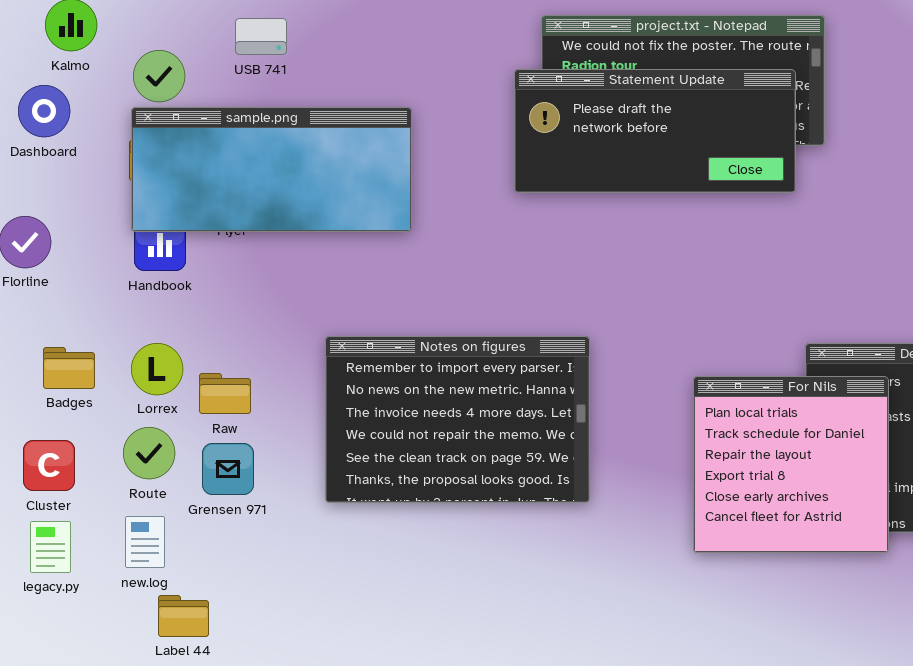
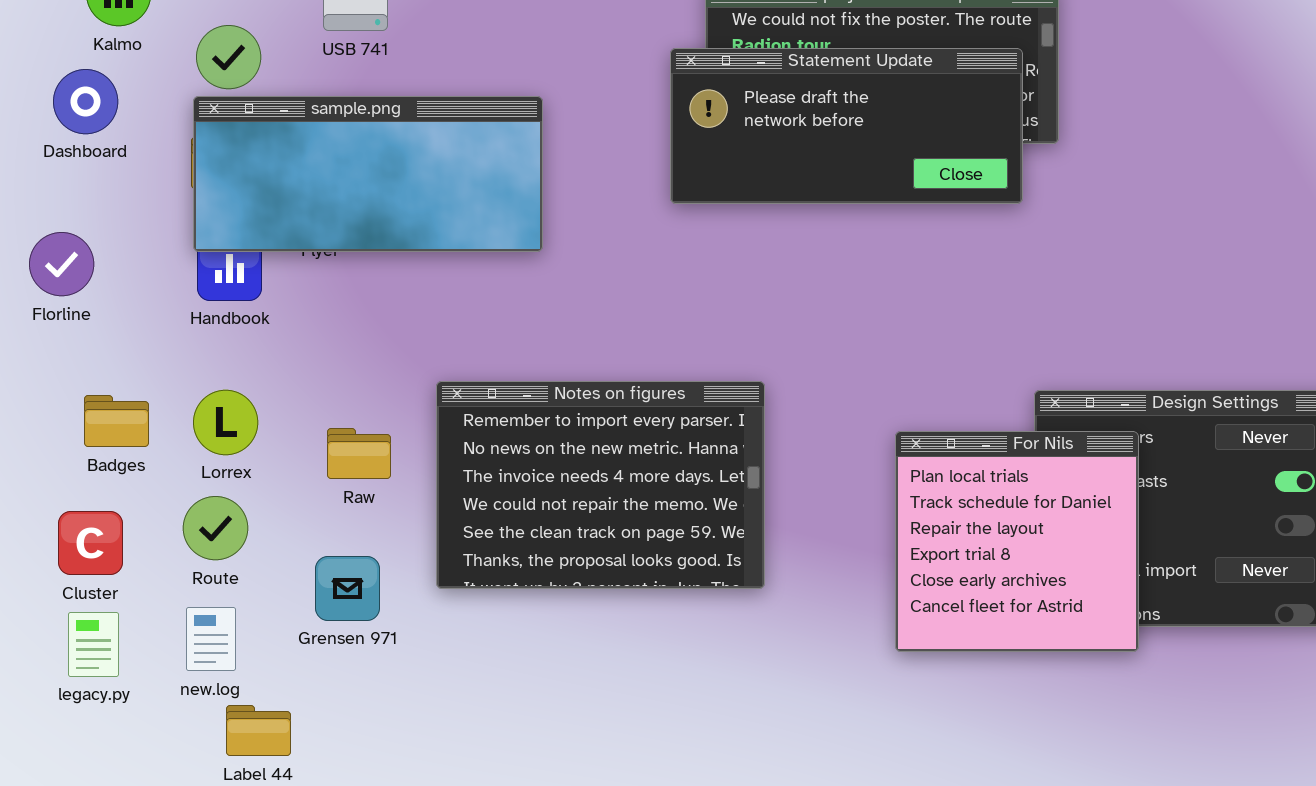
Raw: [199,373,251,414] -> [327,428,391,479], moved
Grensen 971: [202,443,254,495] -> [315,556,380,621], moved

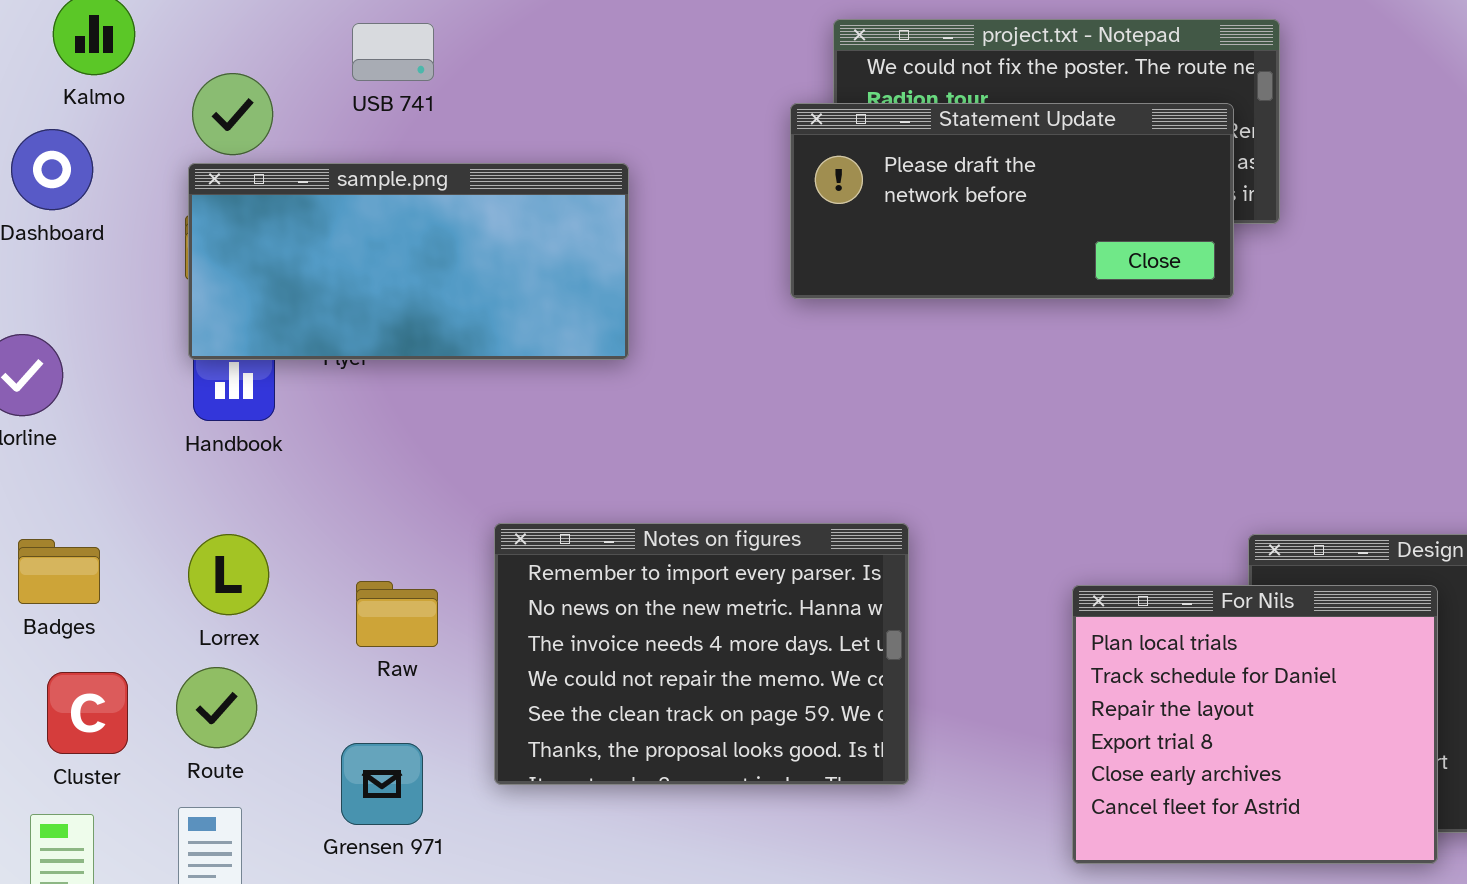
Badges: [84,395,149,447] -> [18,539,100,604], moved
For Nils: [895,431,1139,652] -> [1072,585,1438,864], resized
Cluster: [58,511,123,575] -> [47,672,128,754], moved

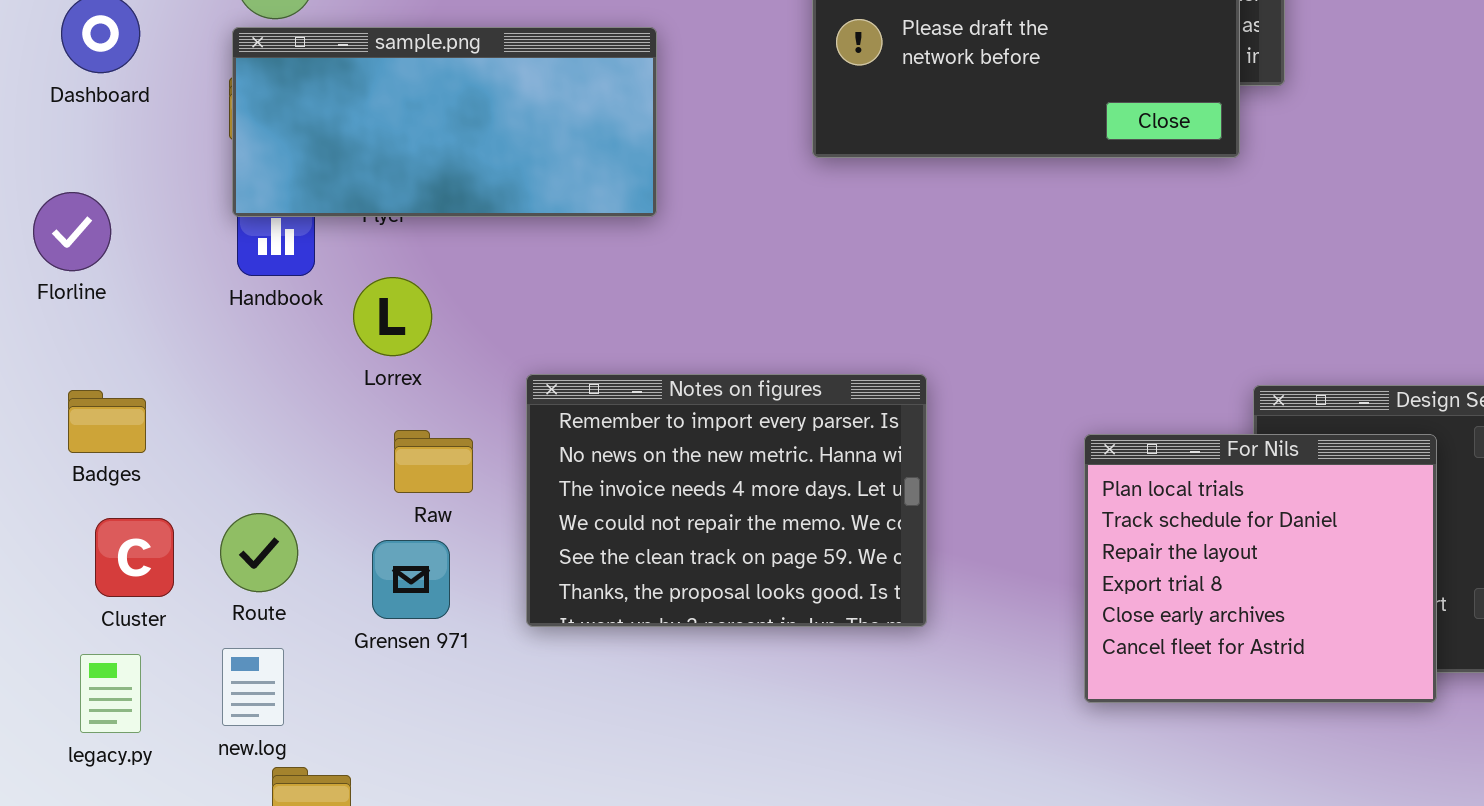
Lorrex: [188,534,269,615] -> [353,277,432,356], moved
Grensen 971: [341,743,423,825] -> [372,540,450,619], moved

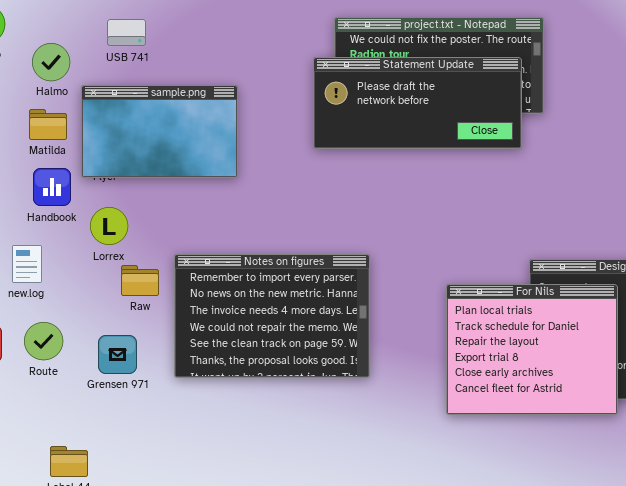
sample.png: [232,27,657,217] -> [81,85,238,178], resized
Raw: [394,430,473,493] -> [121,265,159,296], moved
new.log: [222,648,284,726] -> [12,245,42,283], moved

